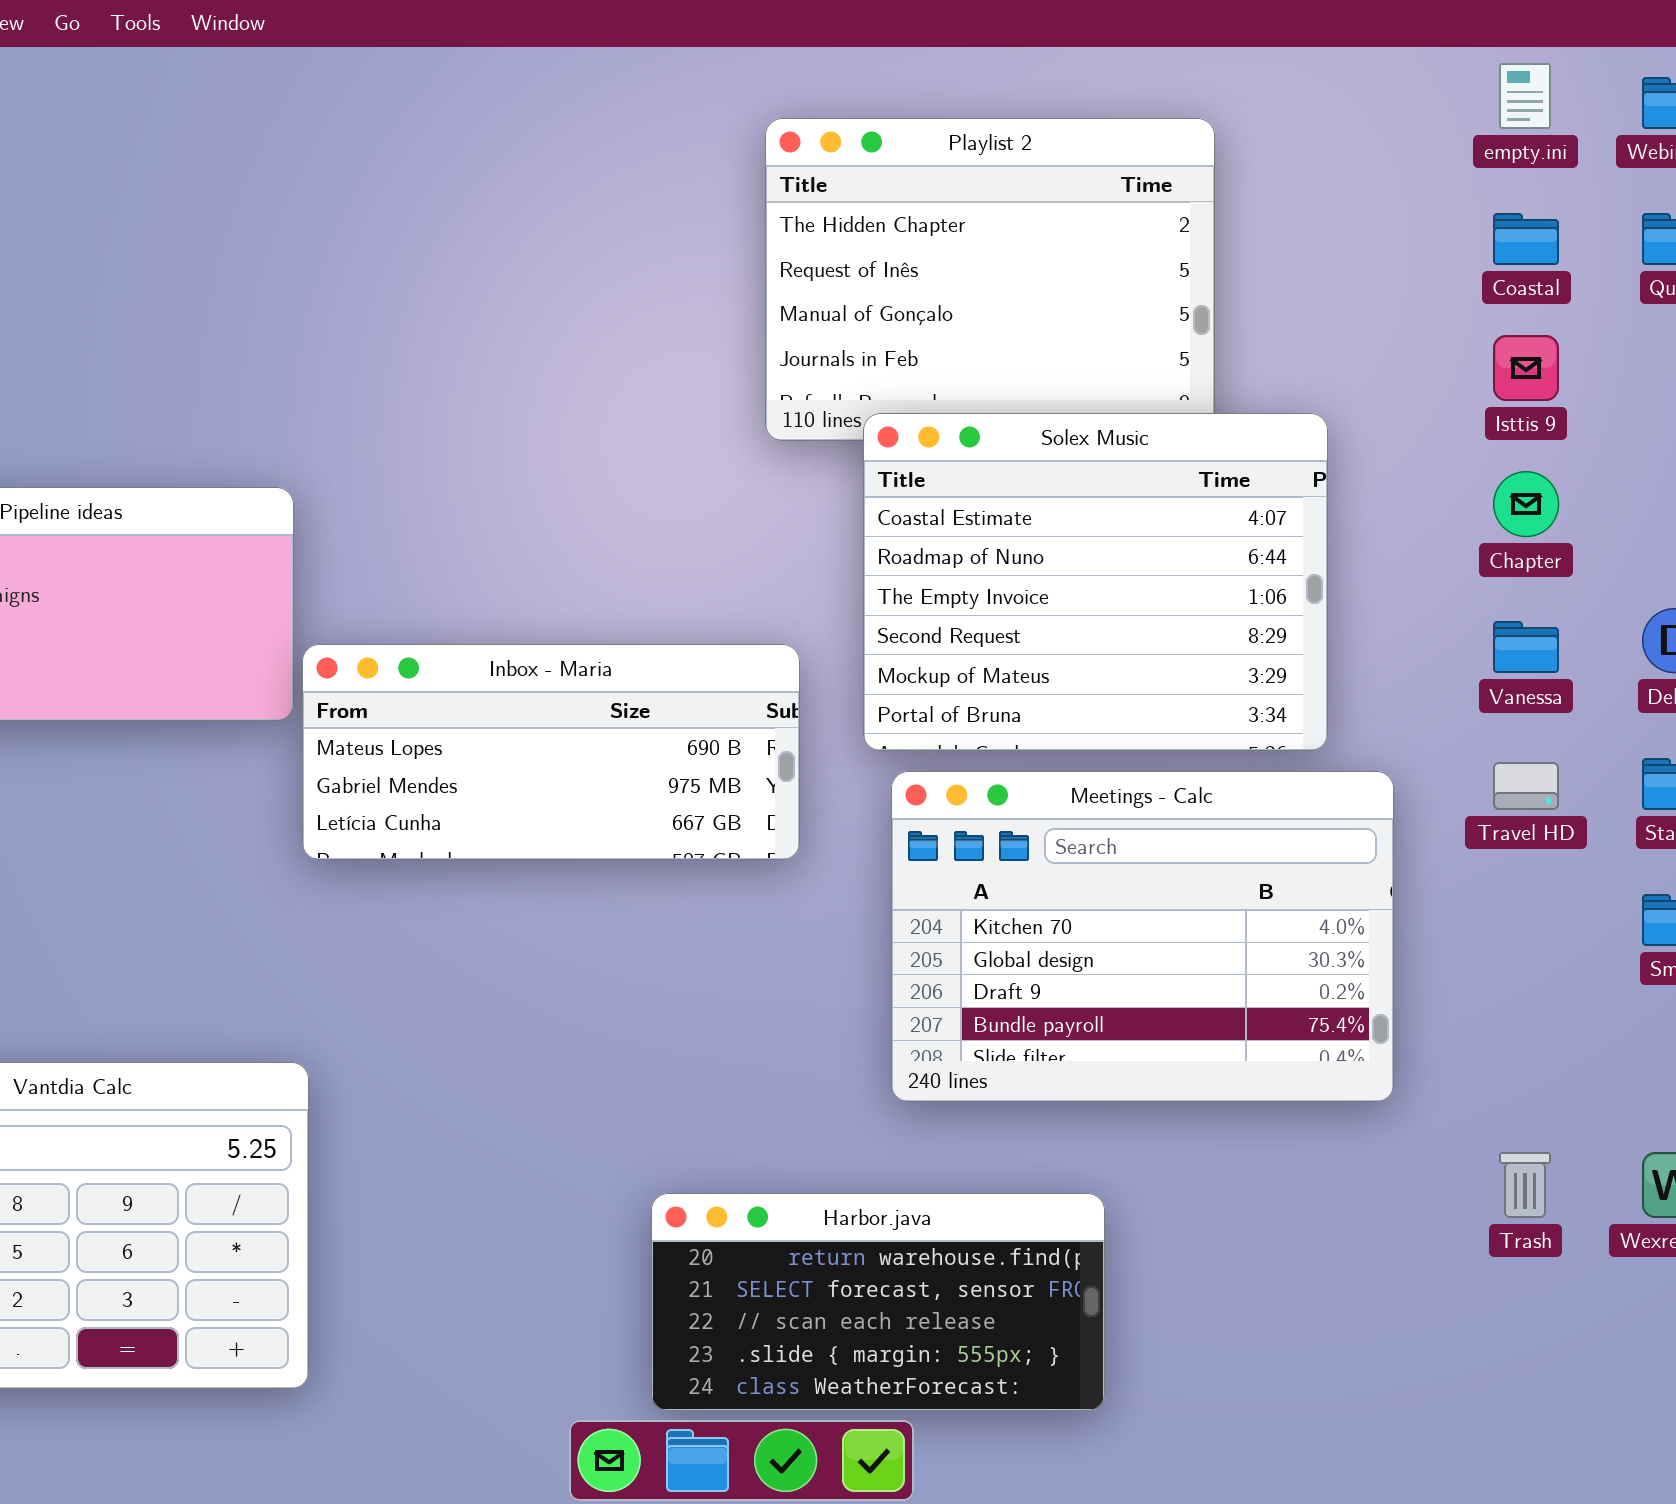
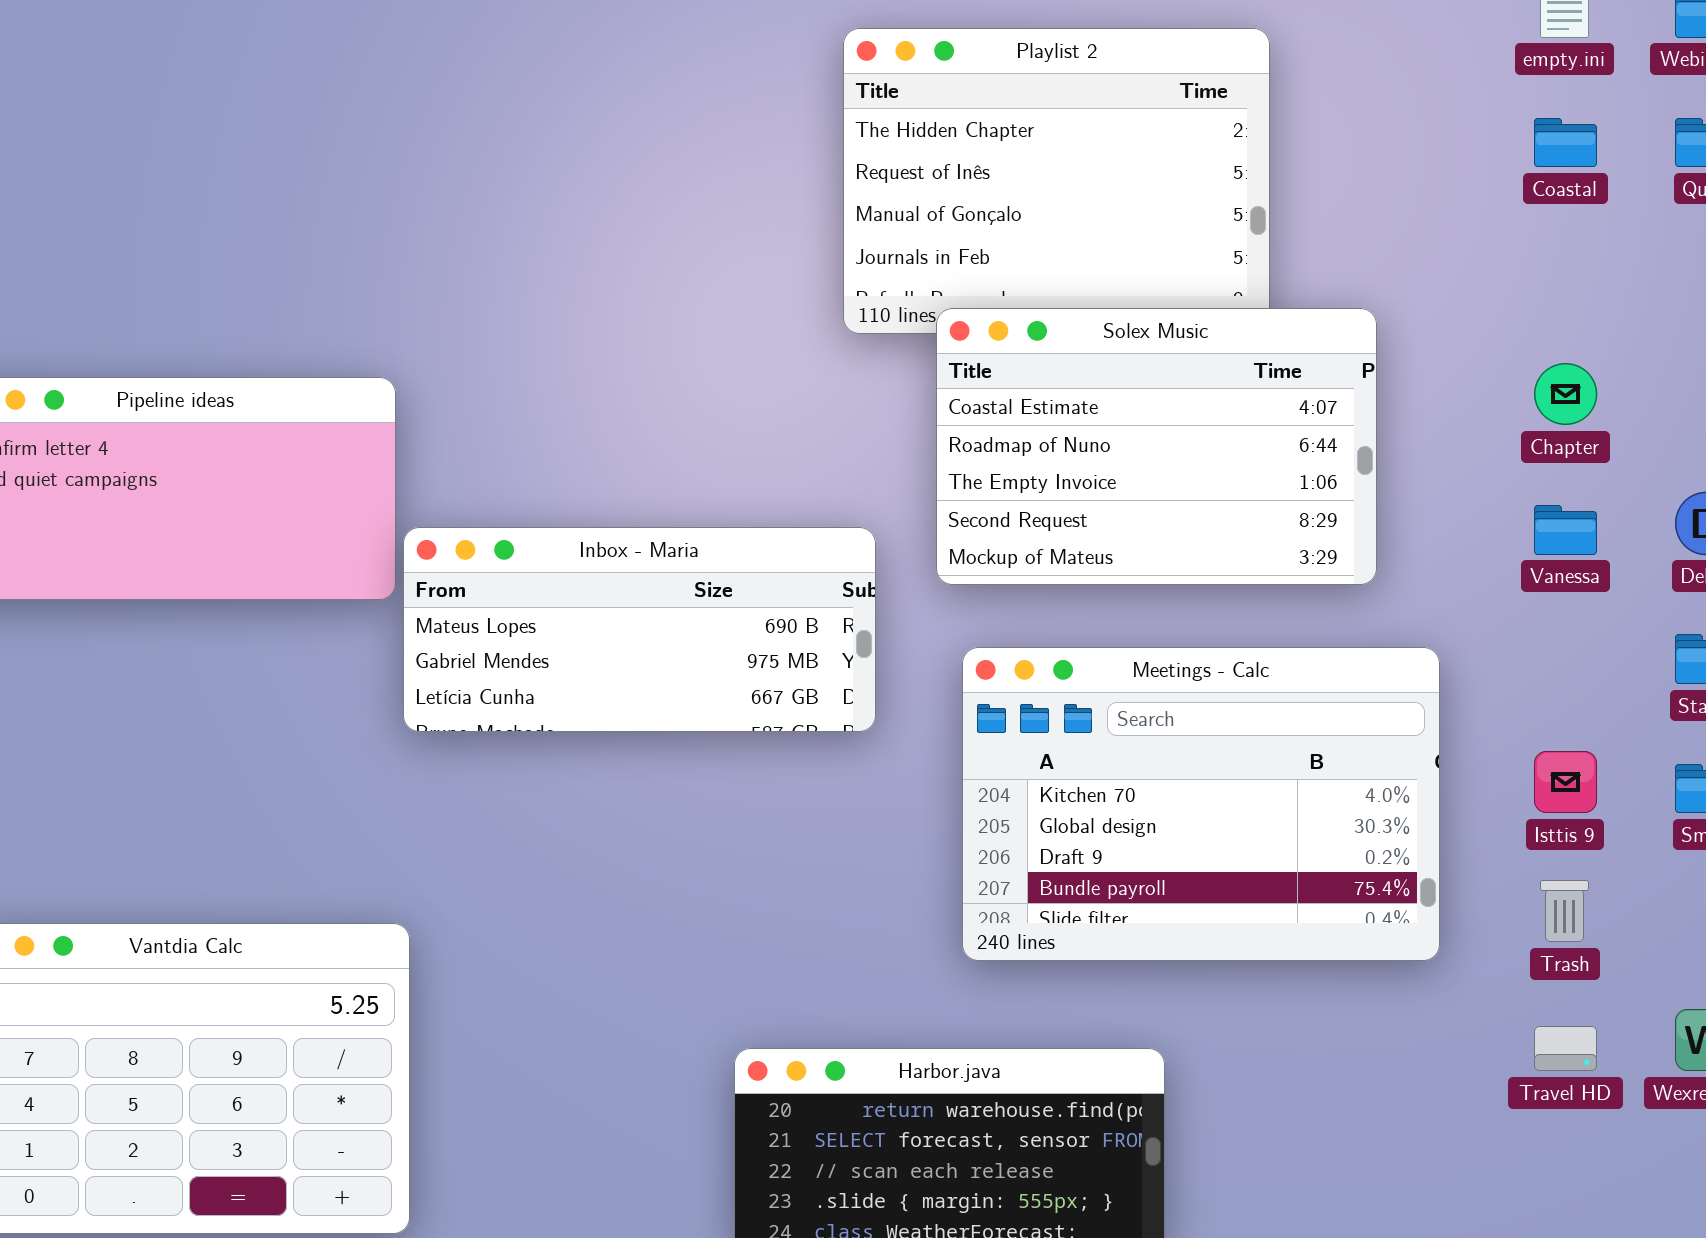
Isttis 9: [1493,335,1559,401] -> [1534,751,1597,813], moved
Solex Music: [863,413,1328,751] -> [936,308,1377,585], resized
Travel HD: [1493,762,1559,810] -> [1534,1026,1597,1071], moved
Trash: [1499,1152,1551,1218] -> [1540,880,1589,942], moved

